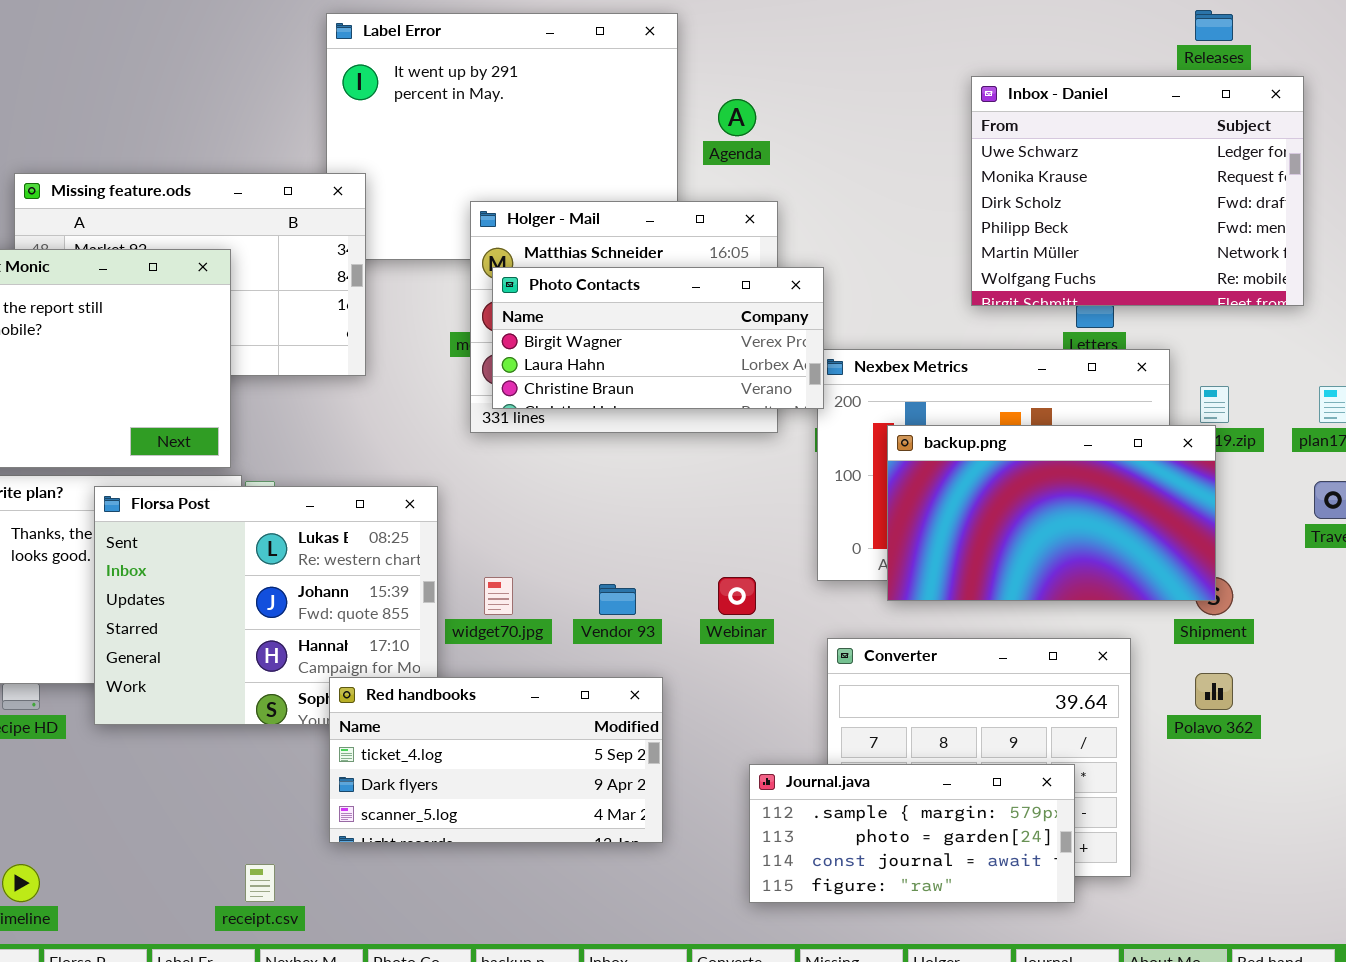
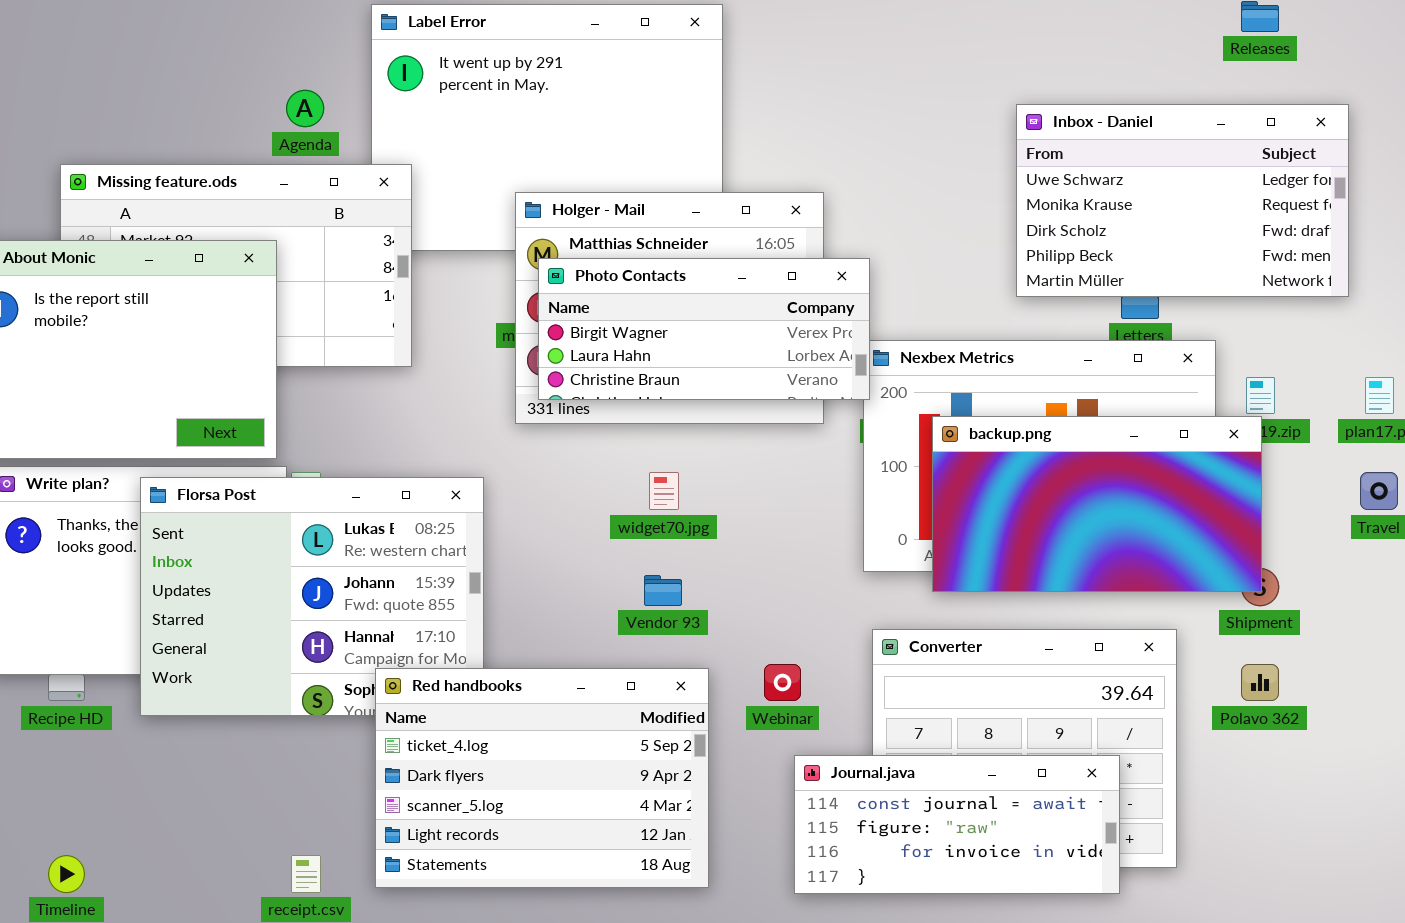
Inbox - Daniel: [971,76,1304,306] -> [1016,104,1349,297], resized
Agenda: [718,99,756,136] -> [286,90,324,127], moved
widget70.jpg: [484,577,513,615] -> [649,472,679,510], moved
Webinar: [718,577,756,615] -> [764,664,801,701], moved
Red handbooks: [329,677,663,843] -> [375,668,709,888], resized
Journal.java: [749,764,1075,903] -> [794,755,1120,894], scrolled down 2 rows

